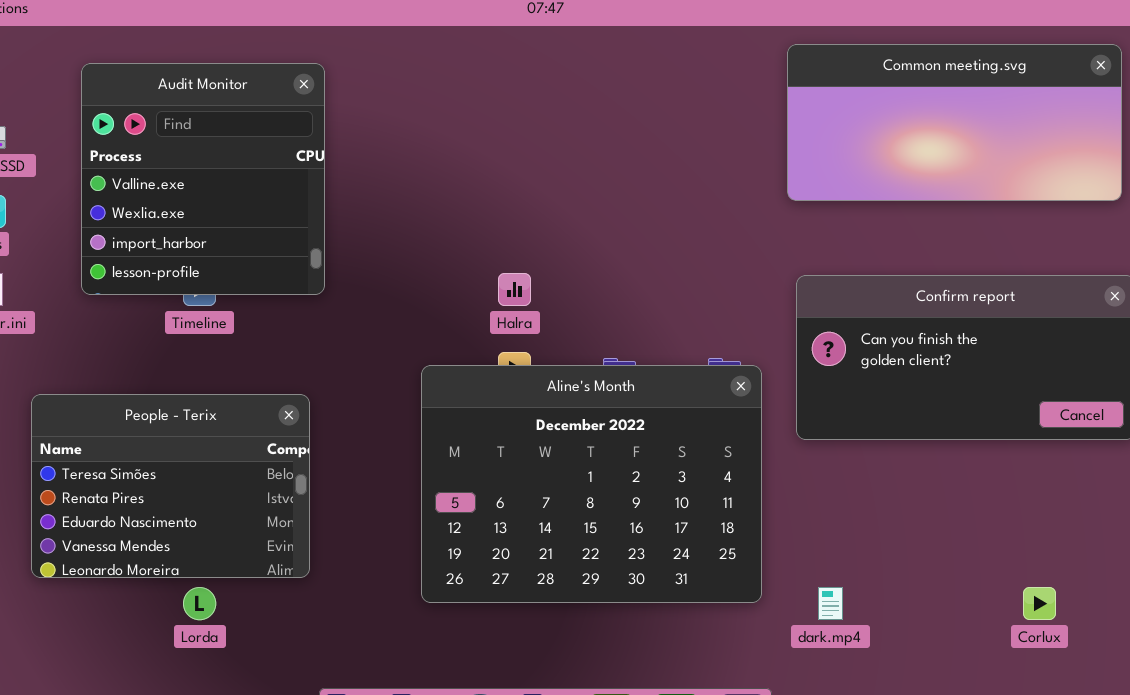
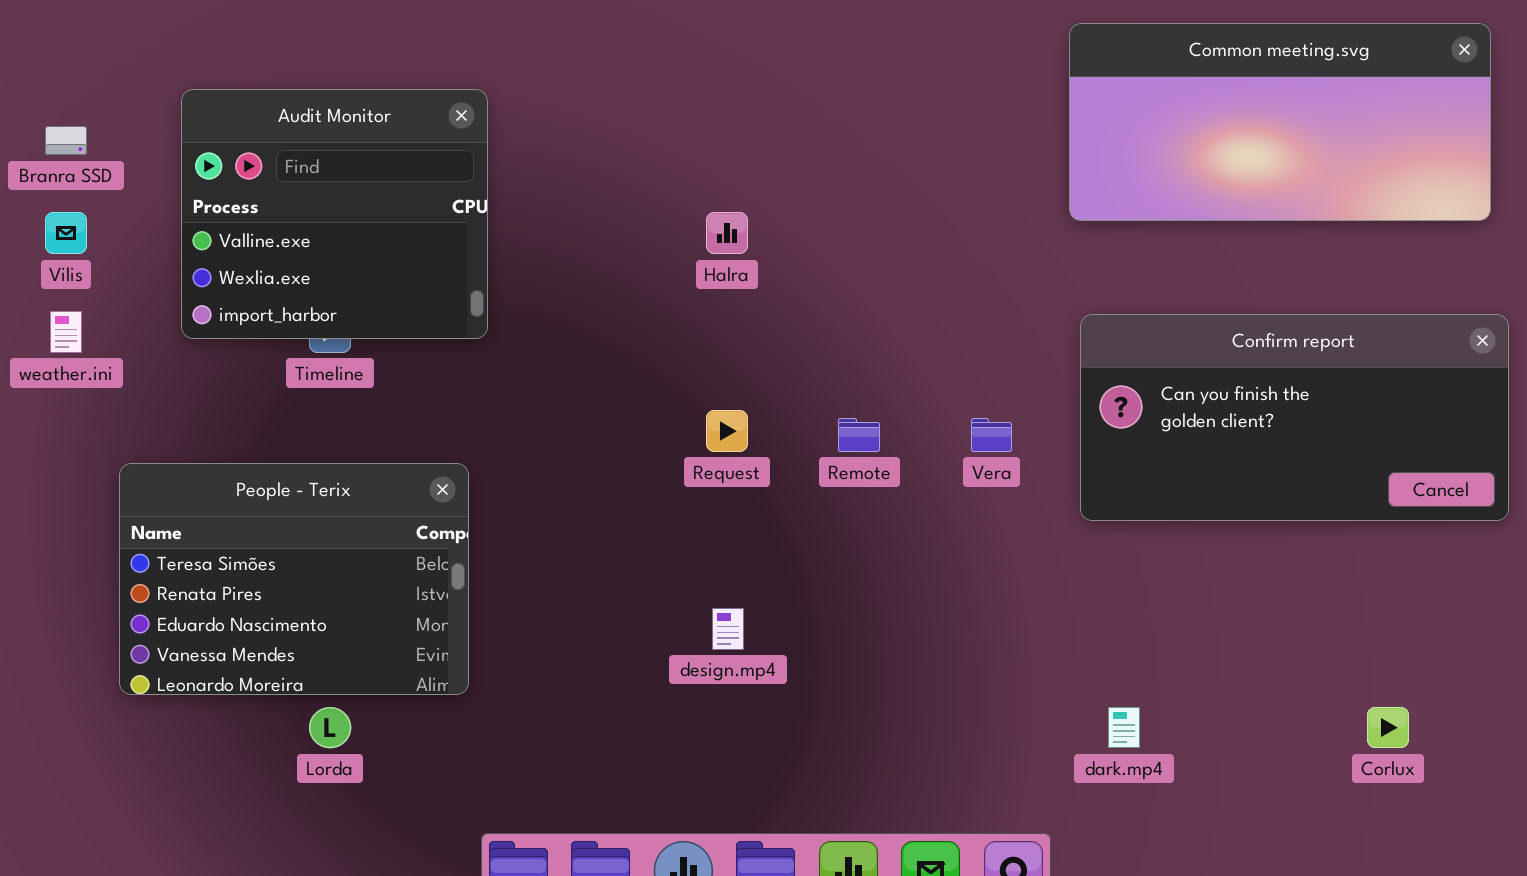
Audit Monitor: [81,63,325,295] -> [181,89,488,339], resized
Halra: [498,273,531,306] -> [706,212,748,254], moved
Aline's Month: [421,365,762,603] -> none, closed

